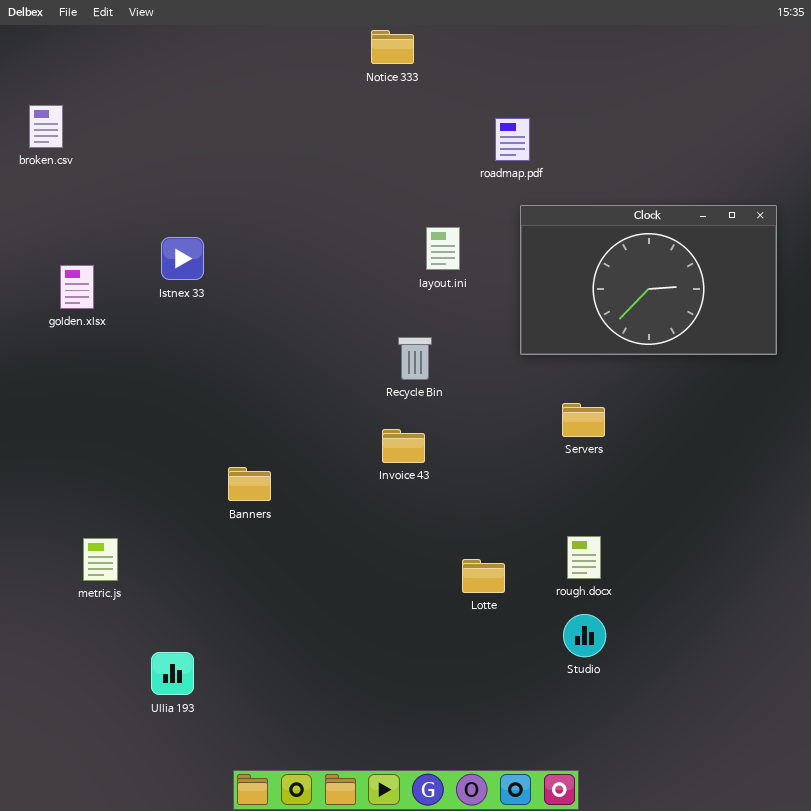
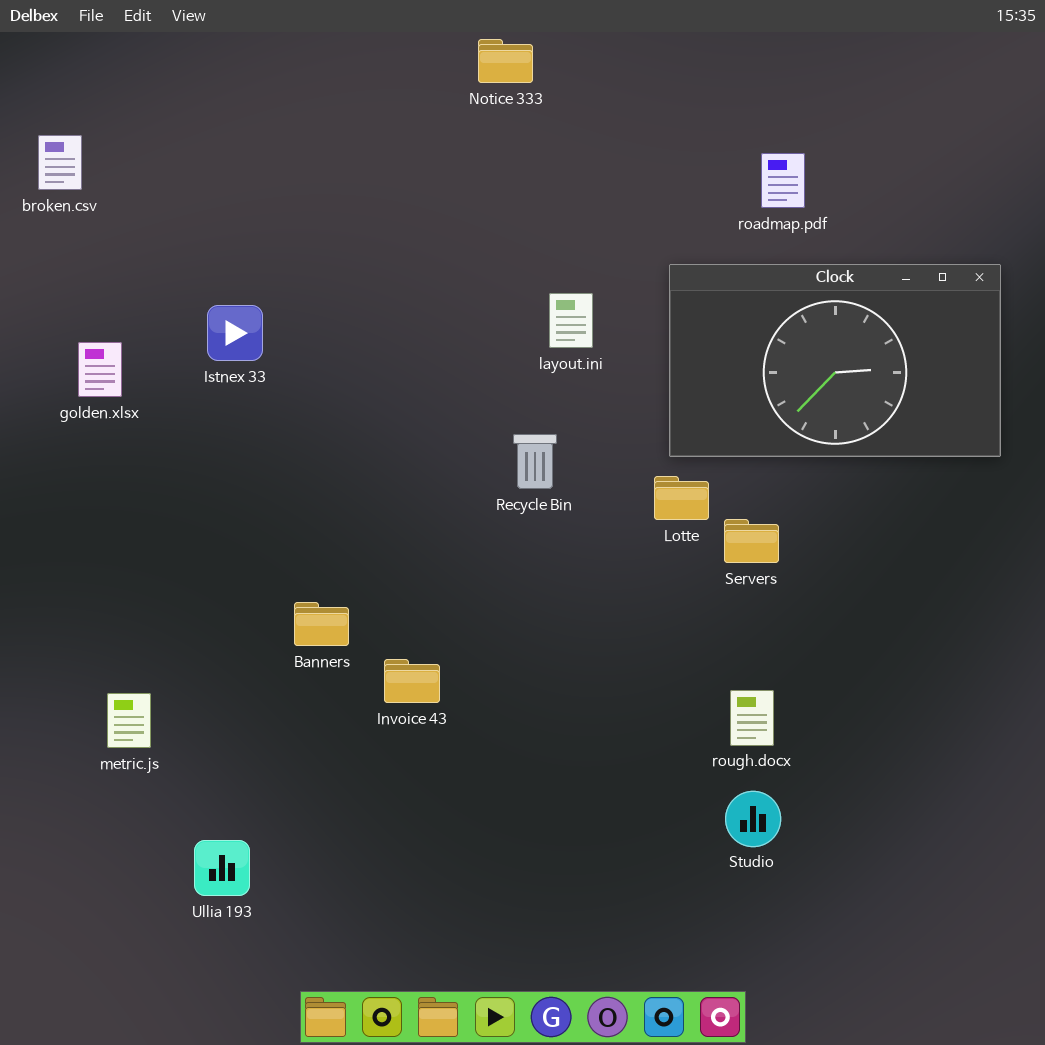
roadmap.pdf: [495,118,530,161] -> [761,153,805,208], moved
Invoice 43: [382,429,425,463] -> [384,659,440,703], moved
Lotte: [462,559,505,593] -> [654,476,709,520], moved

